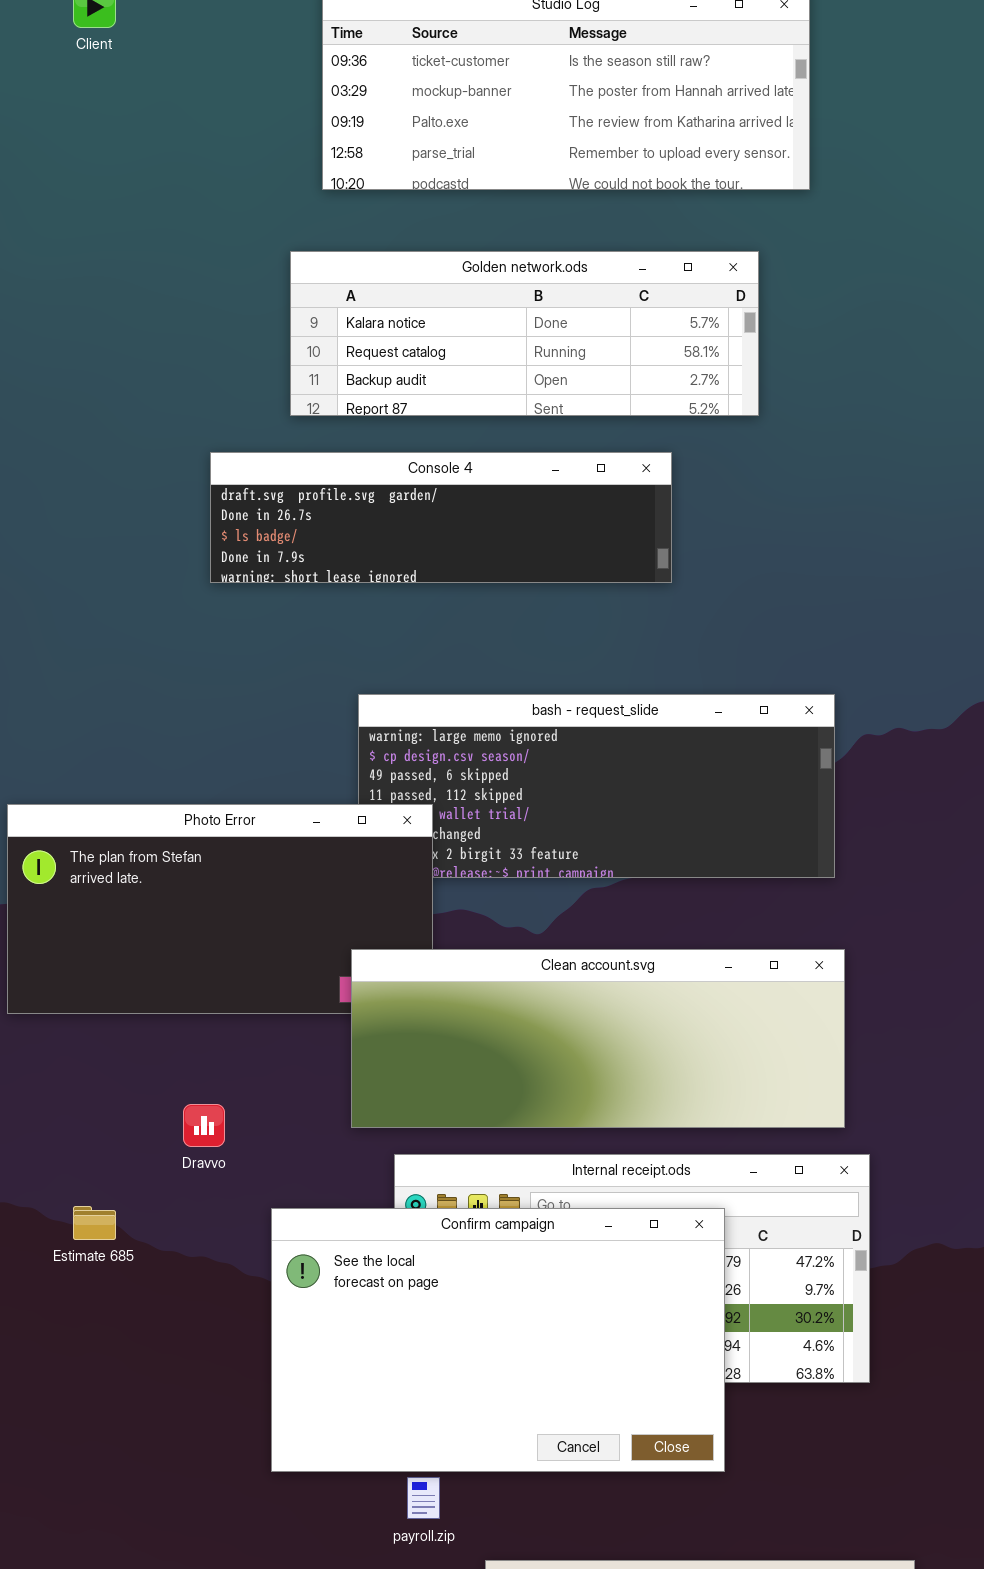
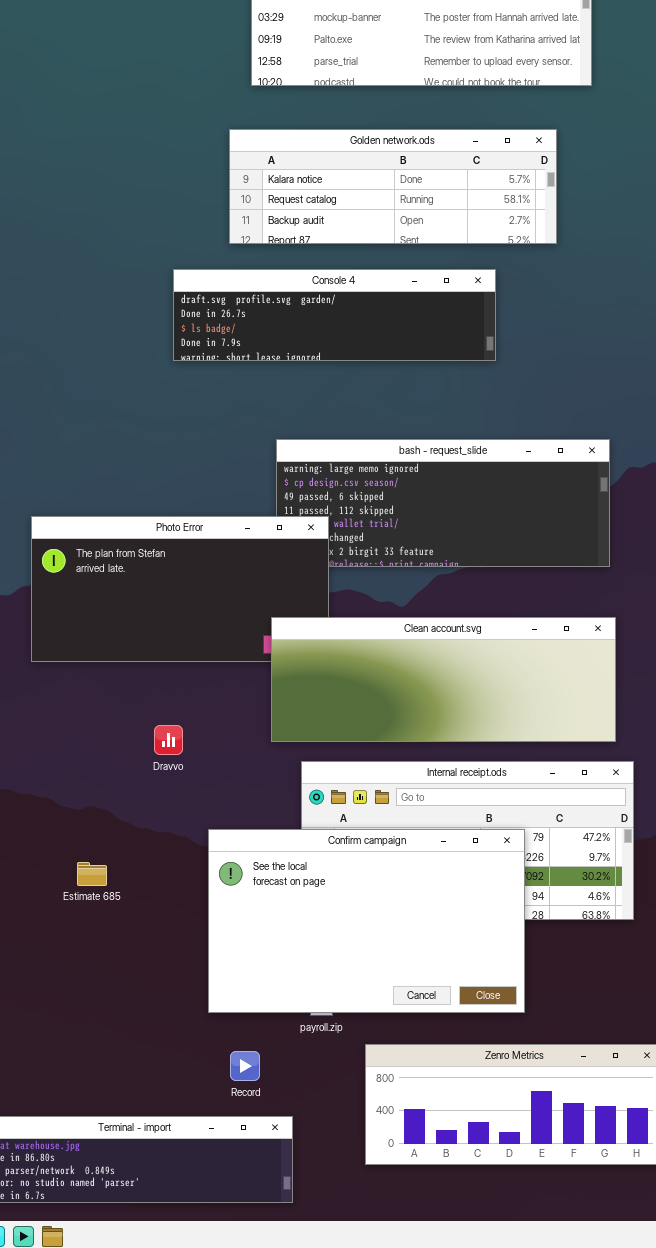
Estimate 685: [73,1206,116,1240] -> [77,862,107,886], moved
Confirm campaign: [271,1208,725,1472] -> [208,829,525,1013], moved

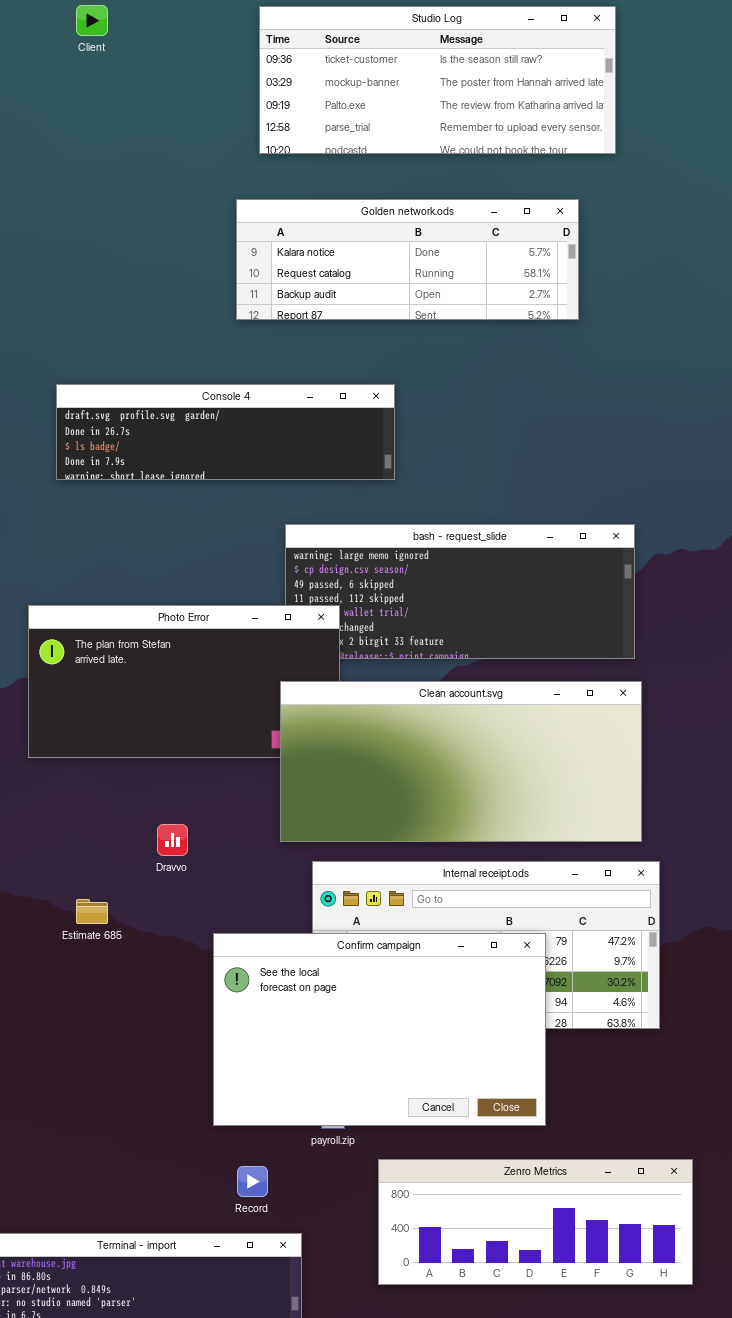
Console 4: [173,269,496,361] -> [56,384,395,480], moved
Clean account.svg: [271,617,616,742] -> [280,681,642,842], resized
Estimate 685: [77,862,107,886] -> [76,899,108,924], moved

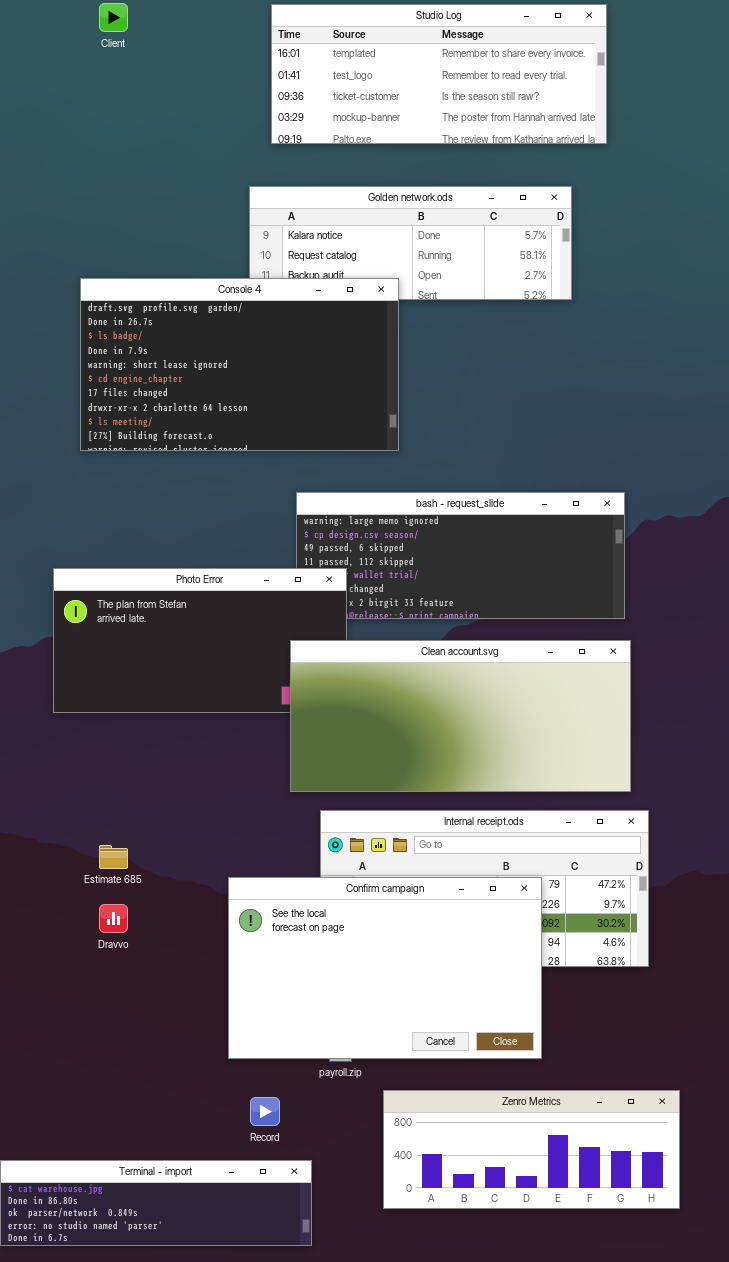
Studio Log: [259,6,616,154] -> [271,4,607,144], scrolled up 2 rows
Console 4: [56,384,395,480] -> [80,278,399,451], resized
Dravvo: [157,824,188,856] -> [99,904,128,933], moved

